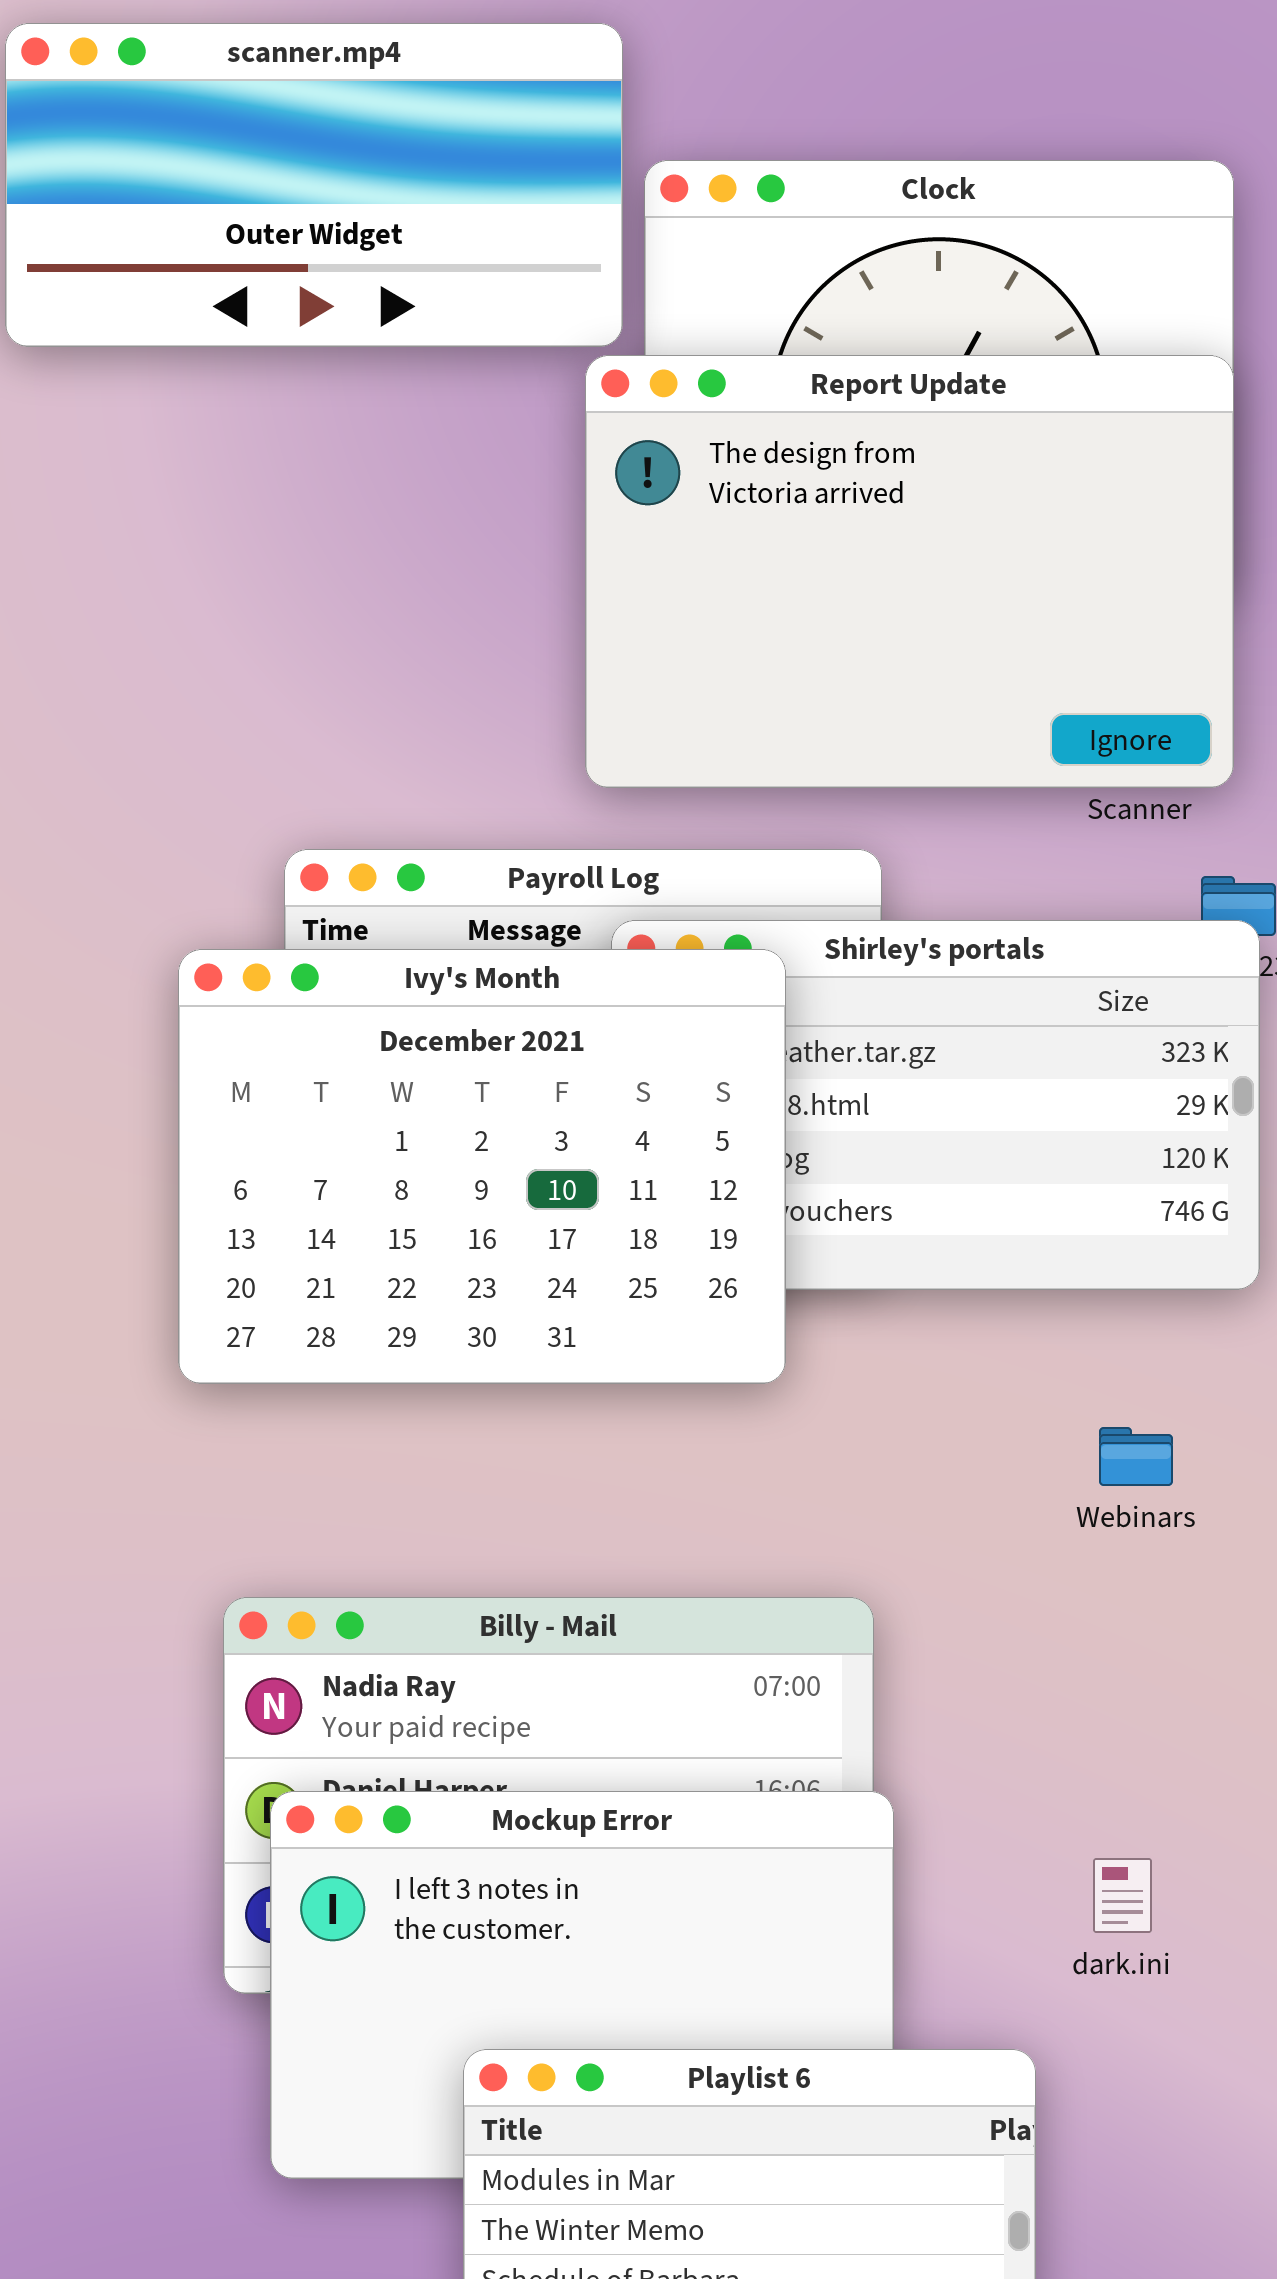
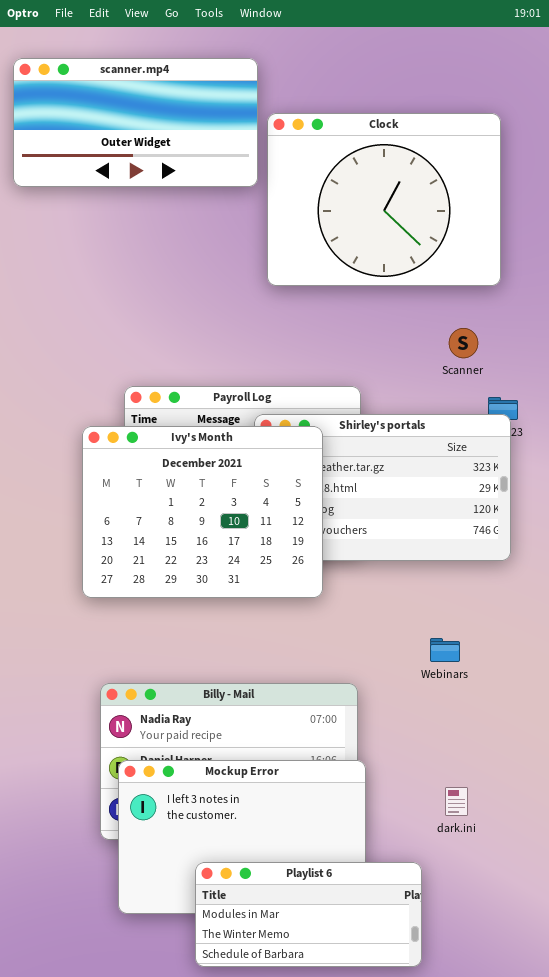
Report Update: [585,355,1234,788] -> none, closed
Webinars: [1099,1427,1173,1486] -> [430,638,460,662], moved

